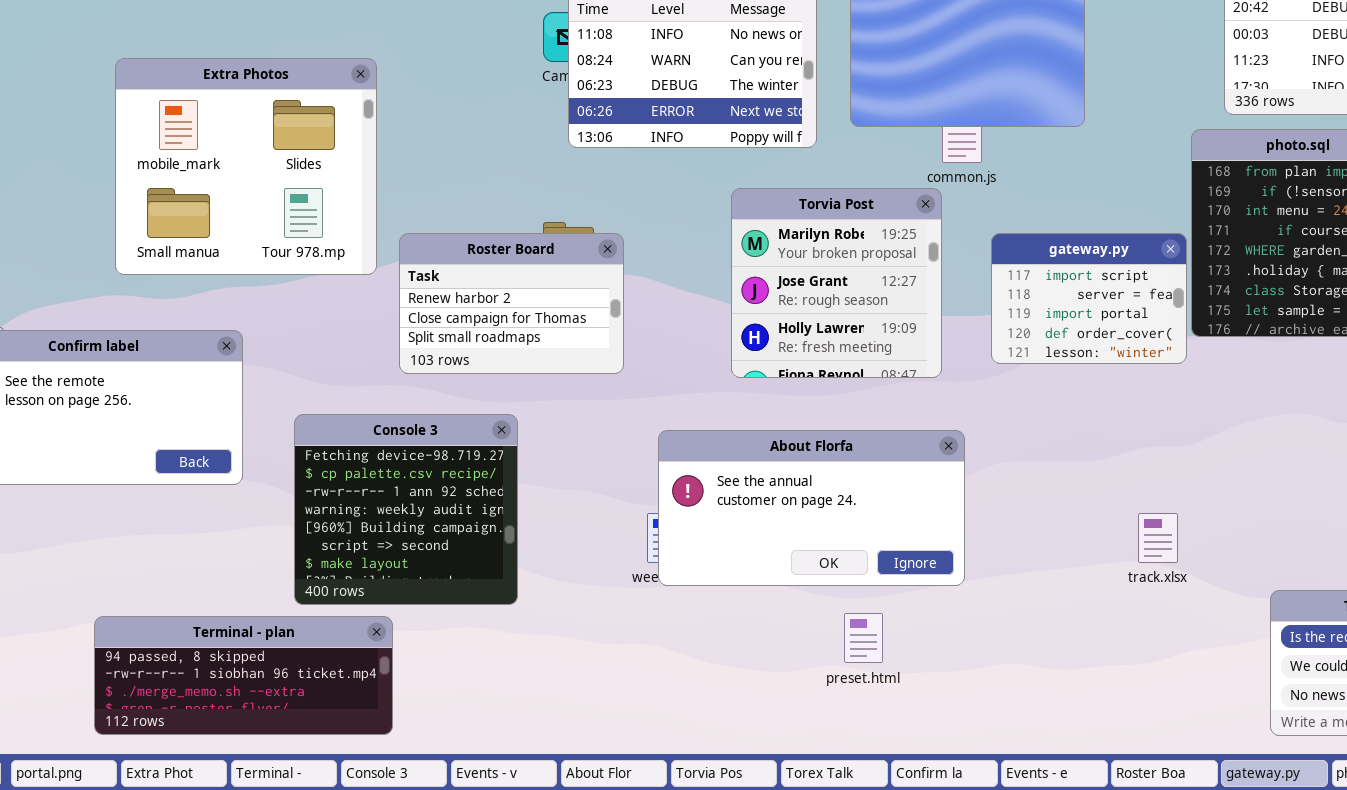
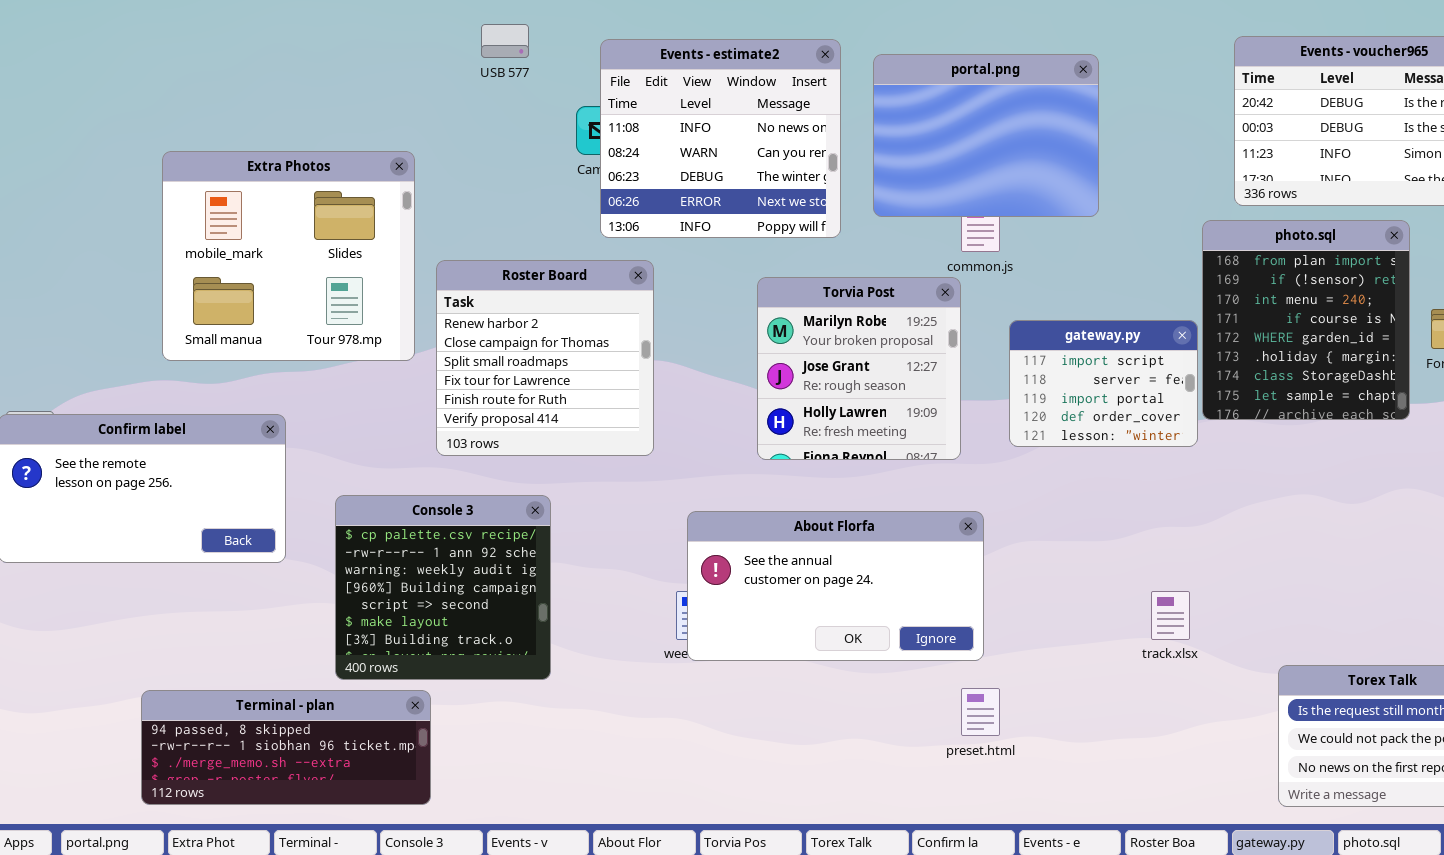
Roster Board: [399,233,624,374] -> [436,260,654,456], resized
Console 3: [294,414,518,605] -> [335,495,551,680], scrolled down 1 row
preset.html: [844,613,883,663] -> [961,688,1000,736], moved

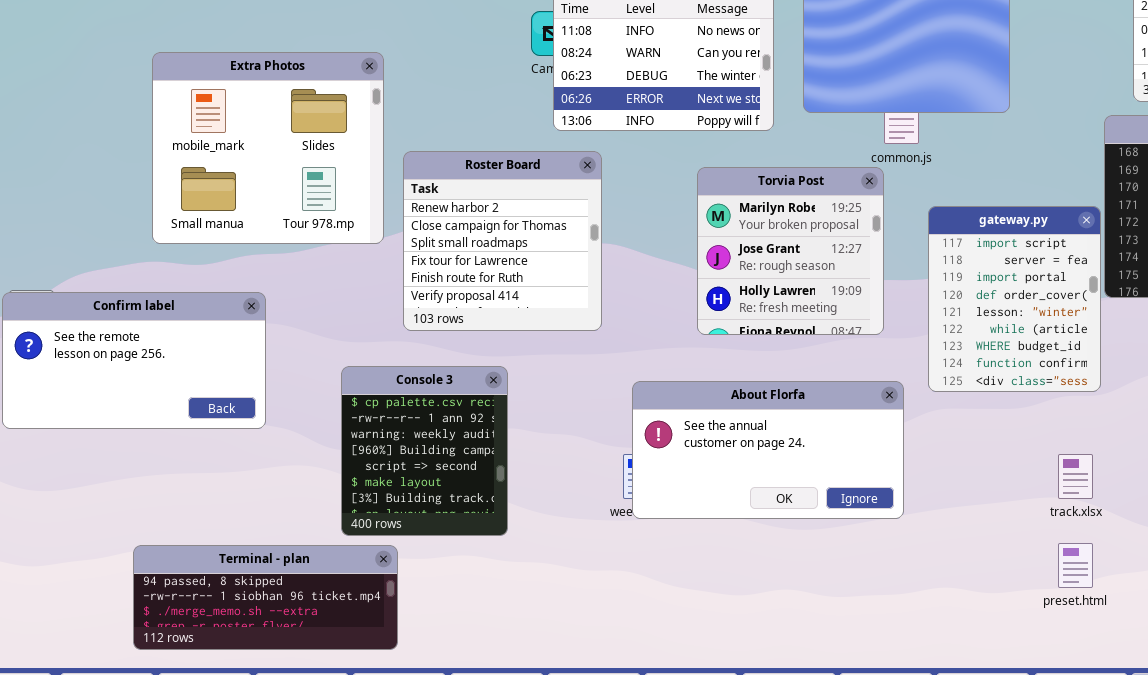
gateway.py: [1009,320,1198,447] -> [928,206,1101,392], resized
Console 3: [335,495,551,680] -> [341,366,508,536], resized
preset.html: [961,688,1000,736] -> [1058,543,1093,588], moved

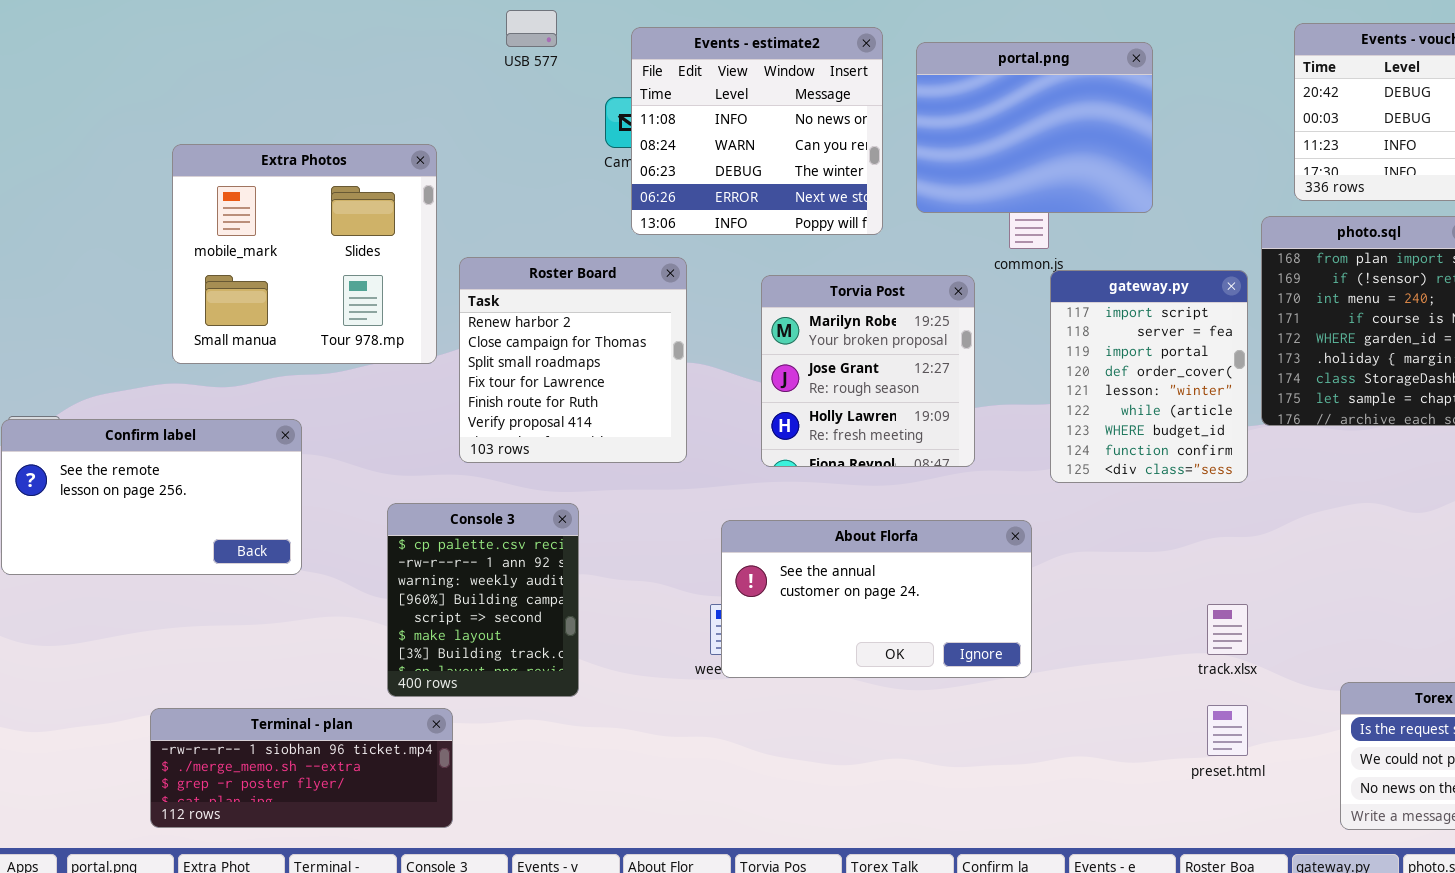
Torvia Post: [697,167,884,335] -> [761,275,975,467], moved
gateway.py: [928,206,1101,392] -> [1050,270,1248,483], moved
Terminal - plan: [133,545,398,650] -> [150,708,453,828], scrolled down 1 row

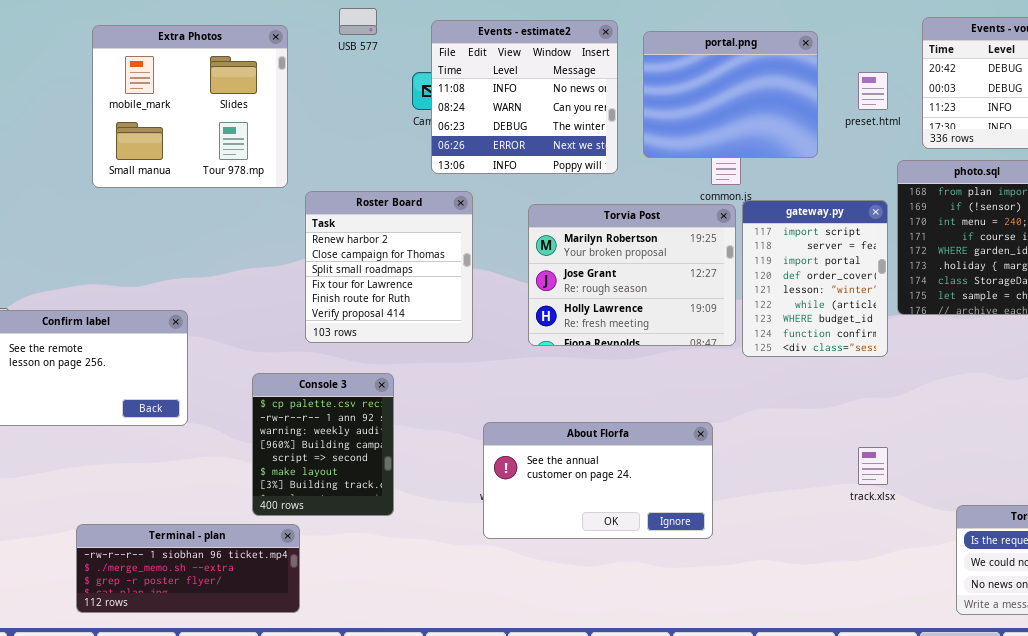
Extra Photos: [172,144,437,364] -> [92,25,288,188], moved
Torvia Post: [761,275,975,467] -> [528,204,736,346], resized
About Florfa: [721,520,1032,678] -> [483,422,713,539], moved
preset.html: [1207,705,1248,756] -> [858,72,888,110], moved

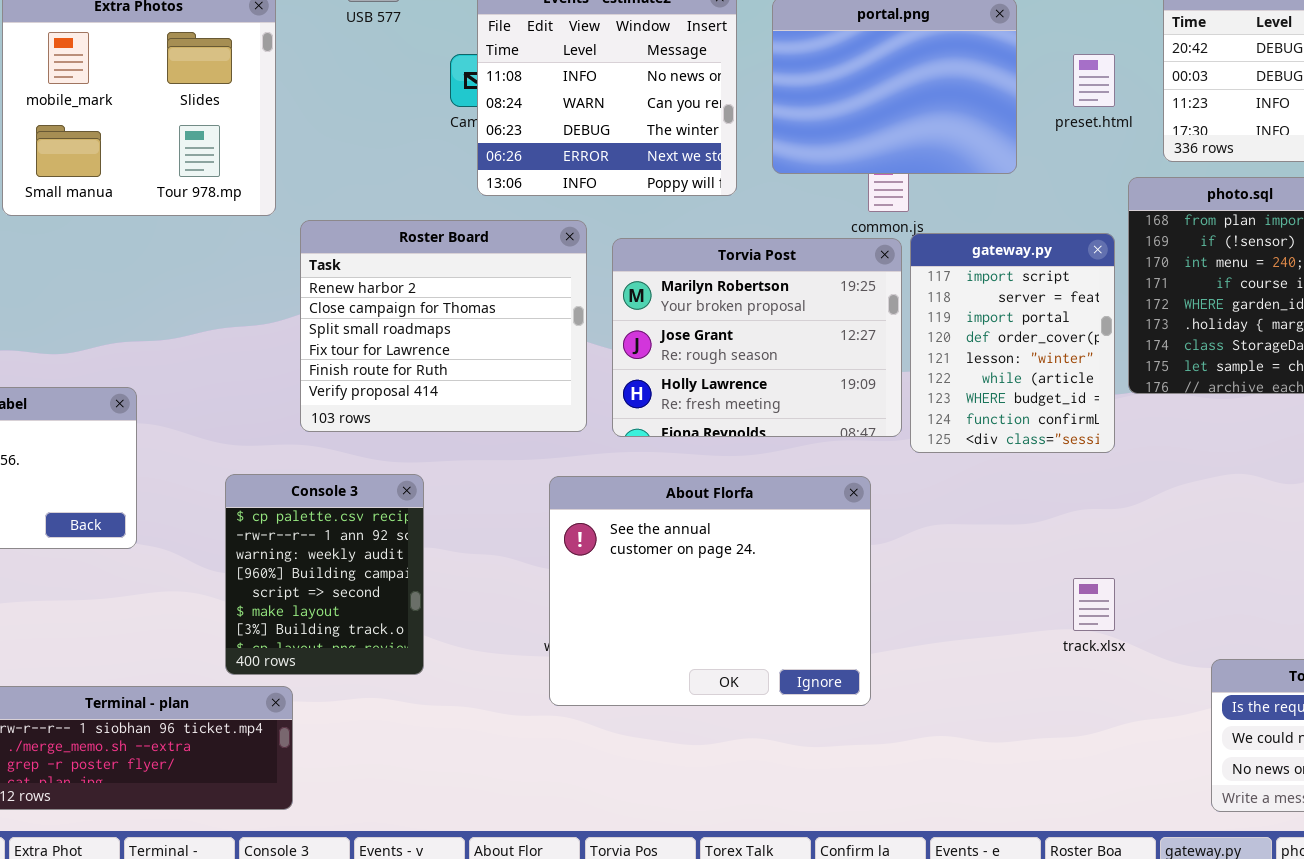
Roster Board: [305,191,473,343] -> [300,220,587,432], resized
About Florfa: [483,422,713,539] -> [549,476,871,706], resized

